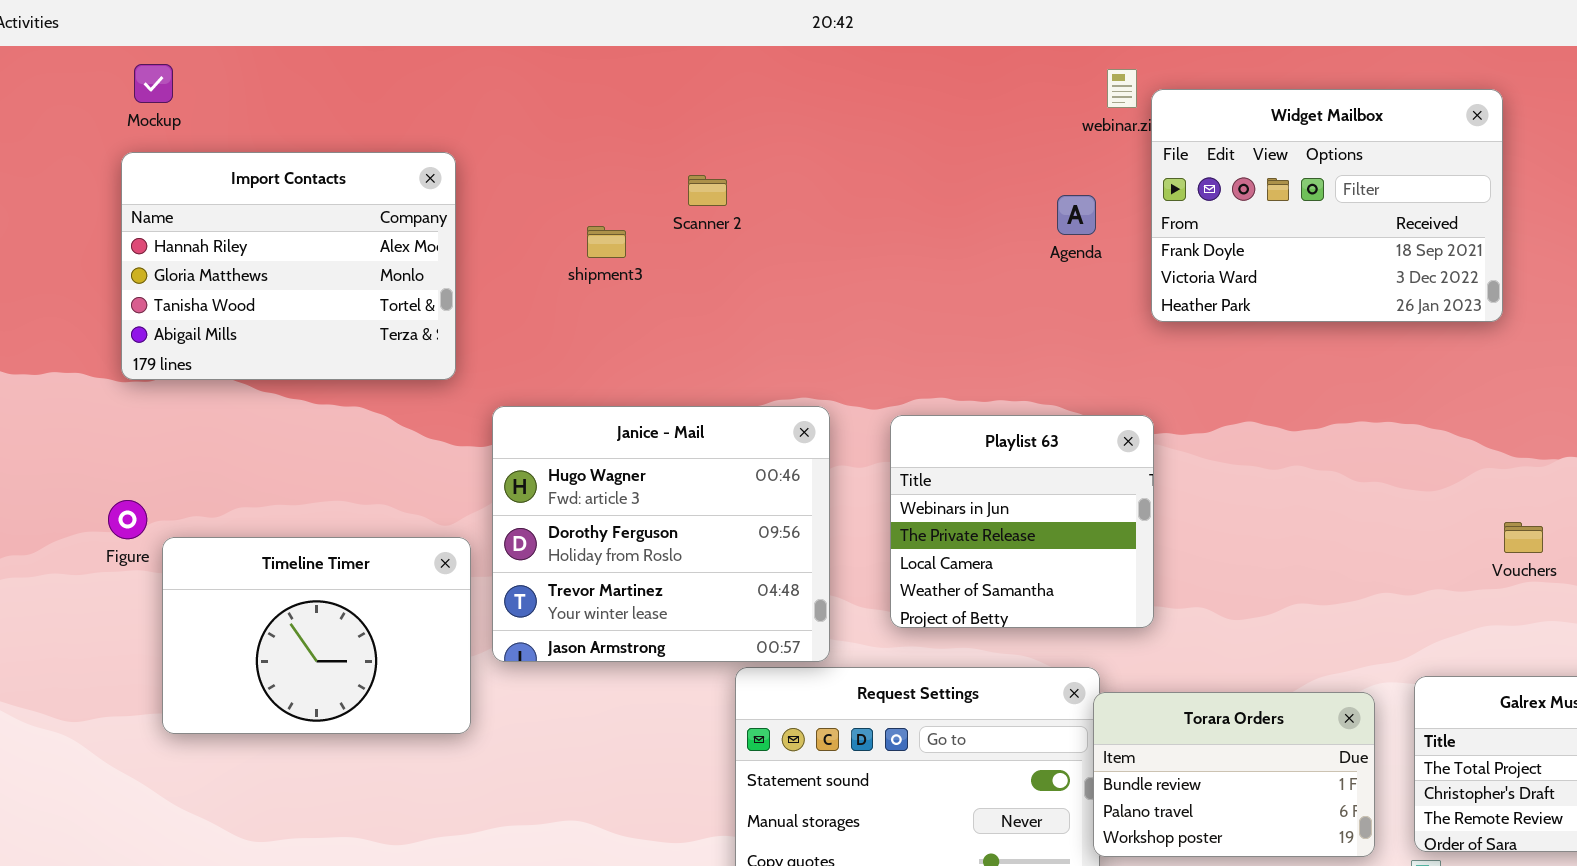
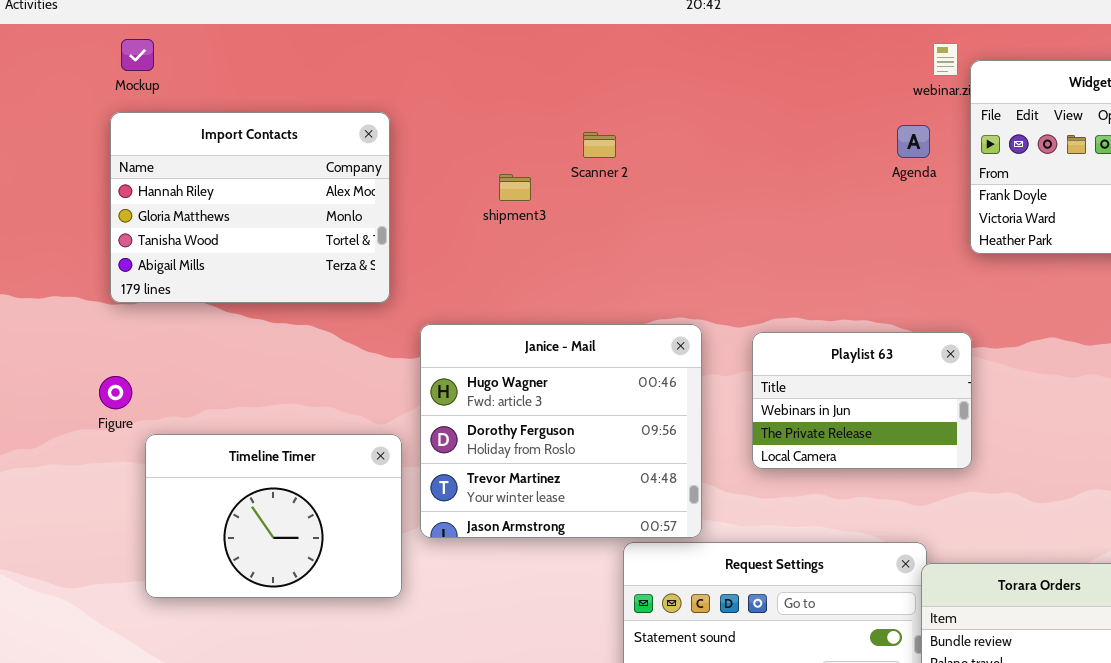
Agenda: [1057,195,1096,235] -> [897,125,930,158], moved
Playlist 63: [890,415,1154,628] -> [752,332,972,469], resized
Figure: [108,500,147,539] -> [99,376,132,409], moved

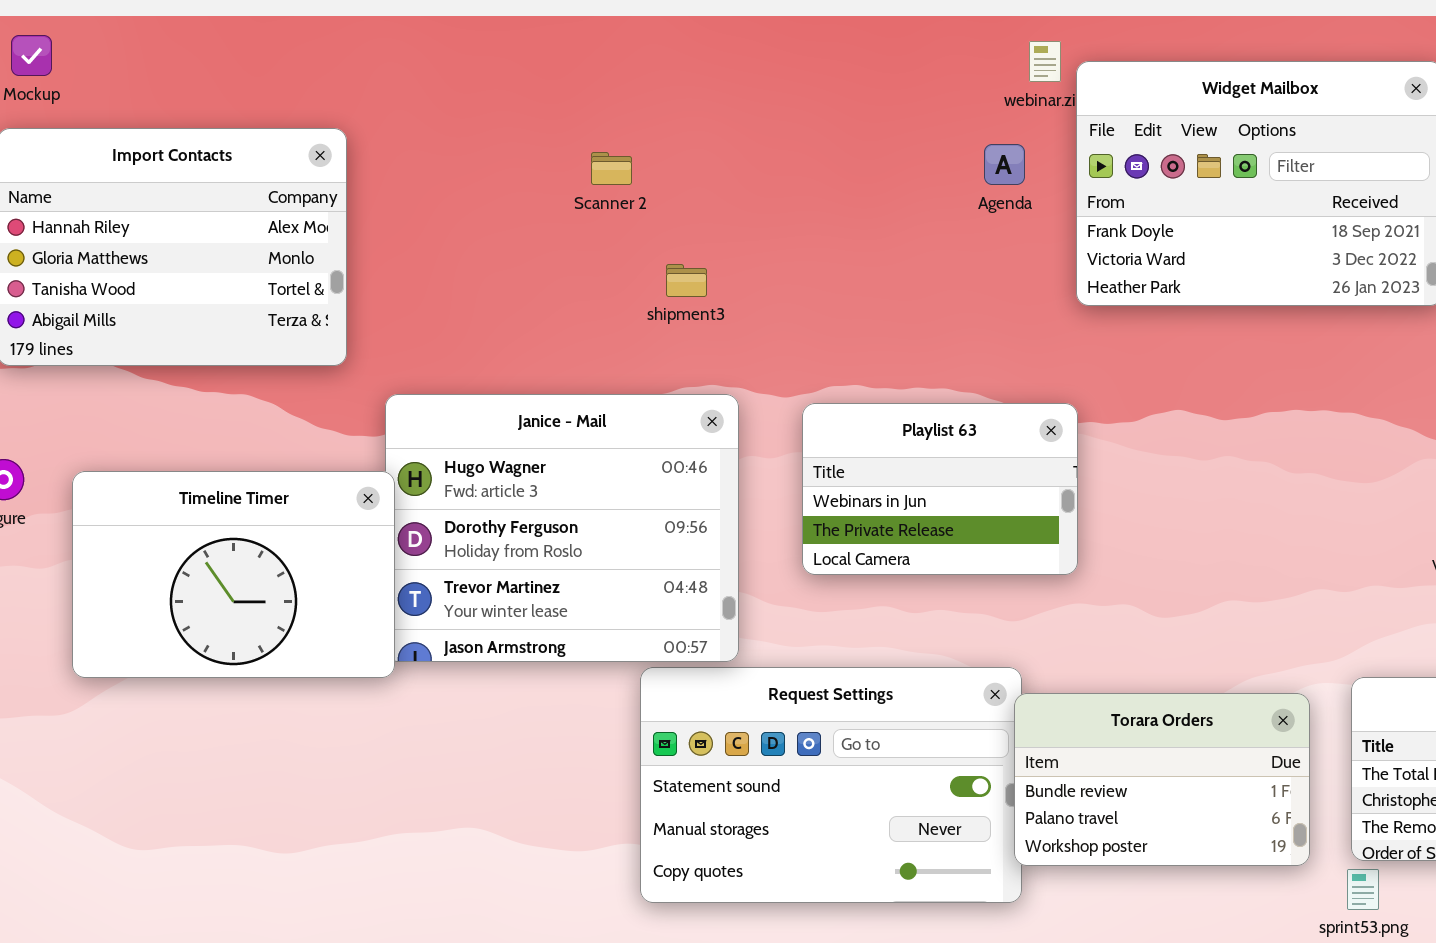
shipment3: [499,174,531,201] -> [666,264,707,297], moved
Timeline Timer: [145,434,402,598] -> [72,471,395,678], moved

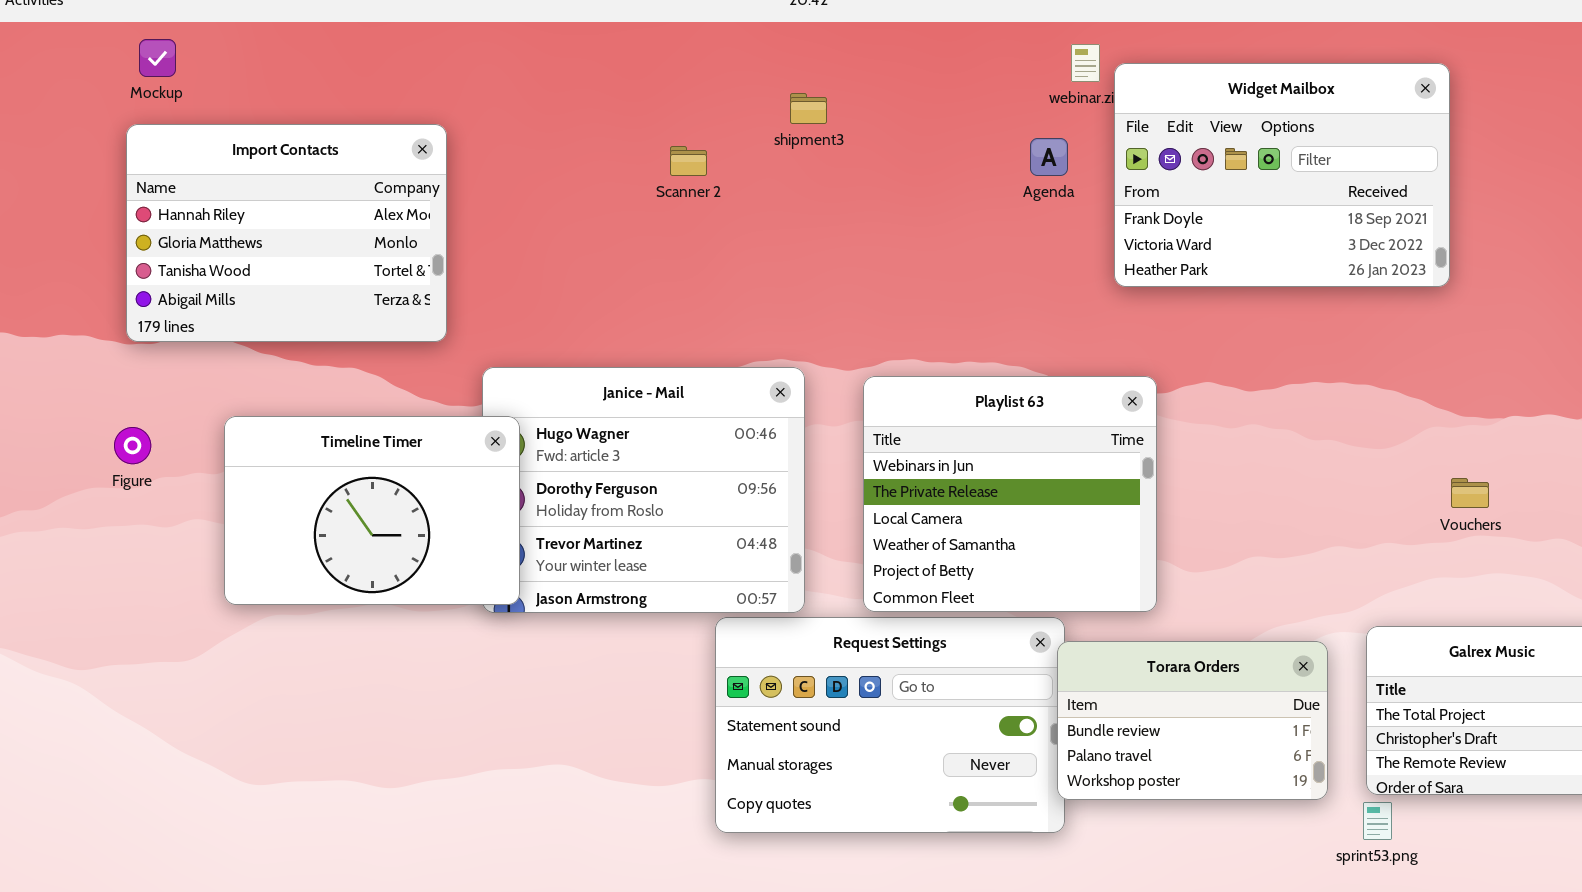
shipment3: [666,264,707,297] -> [790,93,827,124], moved
Playlist 63: [802,403,1078,575] -> [863,376,1157,612], resized
Timeline Timer: [72,471,395,678] -> [224,416,520,605], moved

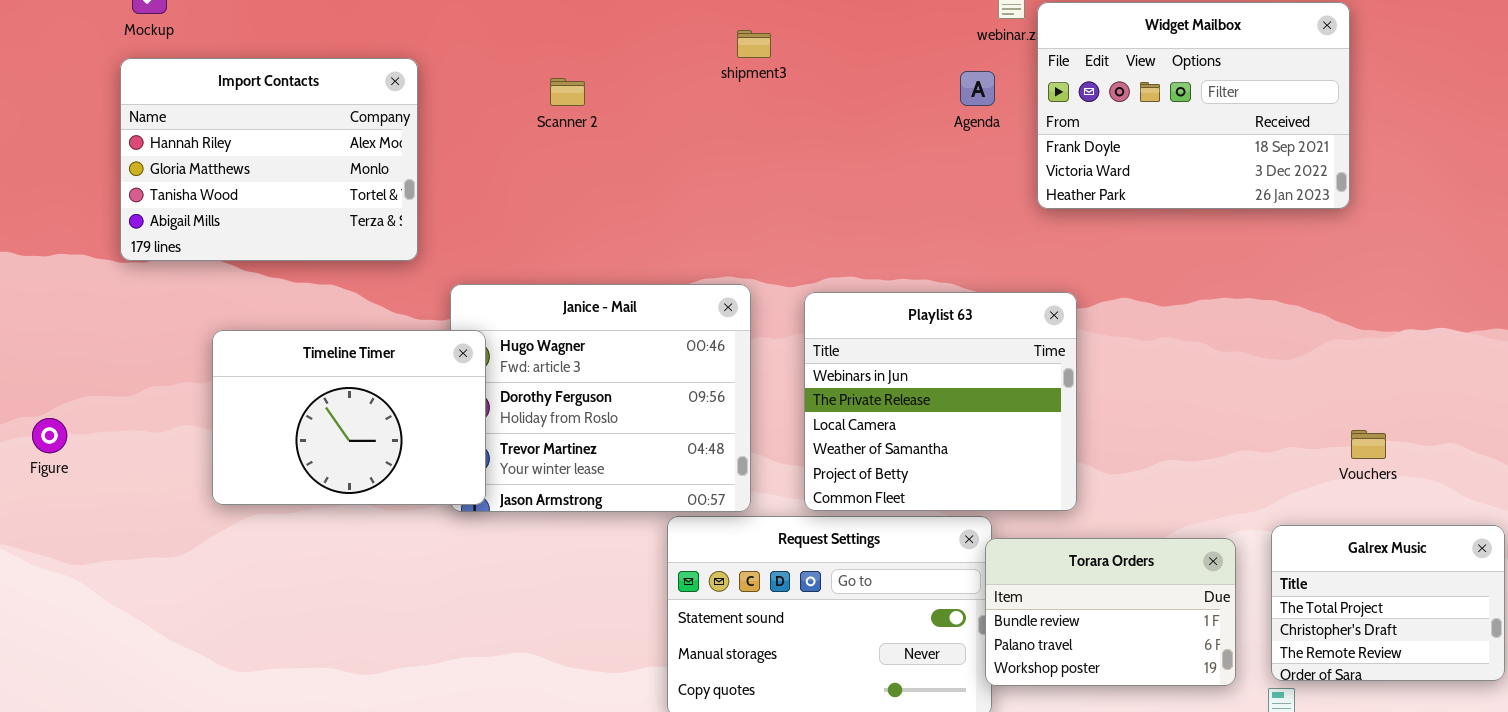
Scanner 2: [670,146,707,176] -> [550,78,585,106], moved
Figure: [114,427,151,464] -> [32,418,67,453], moved
Vouchers: [1451,478,1489,508] -> [1351,430,1386,459], moved

